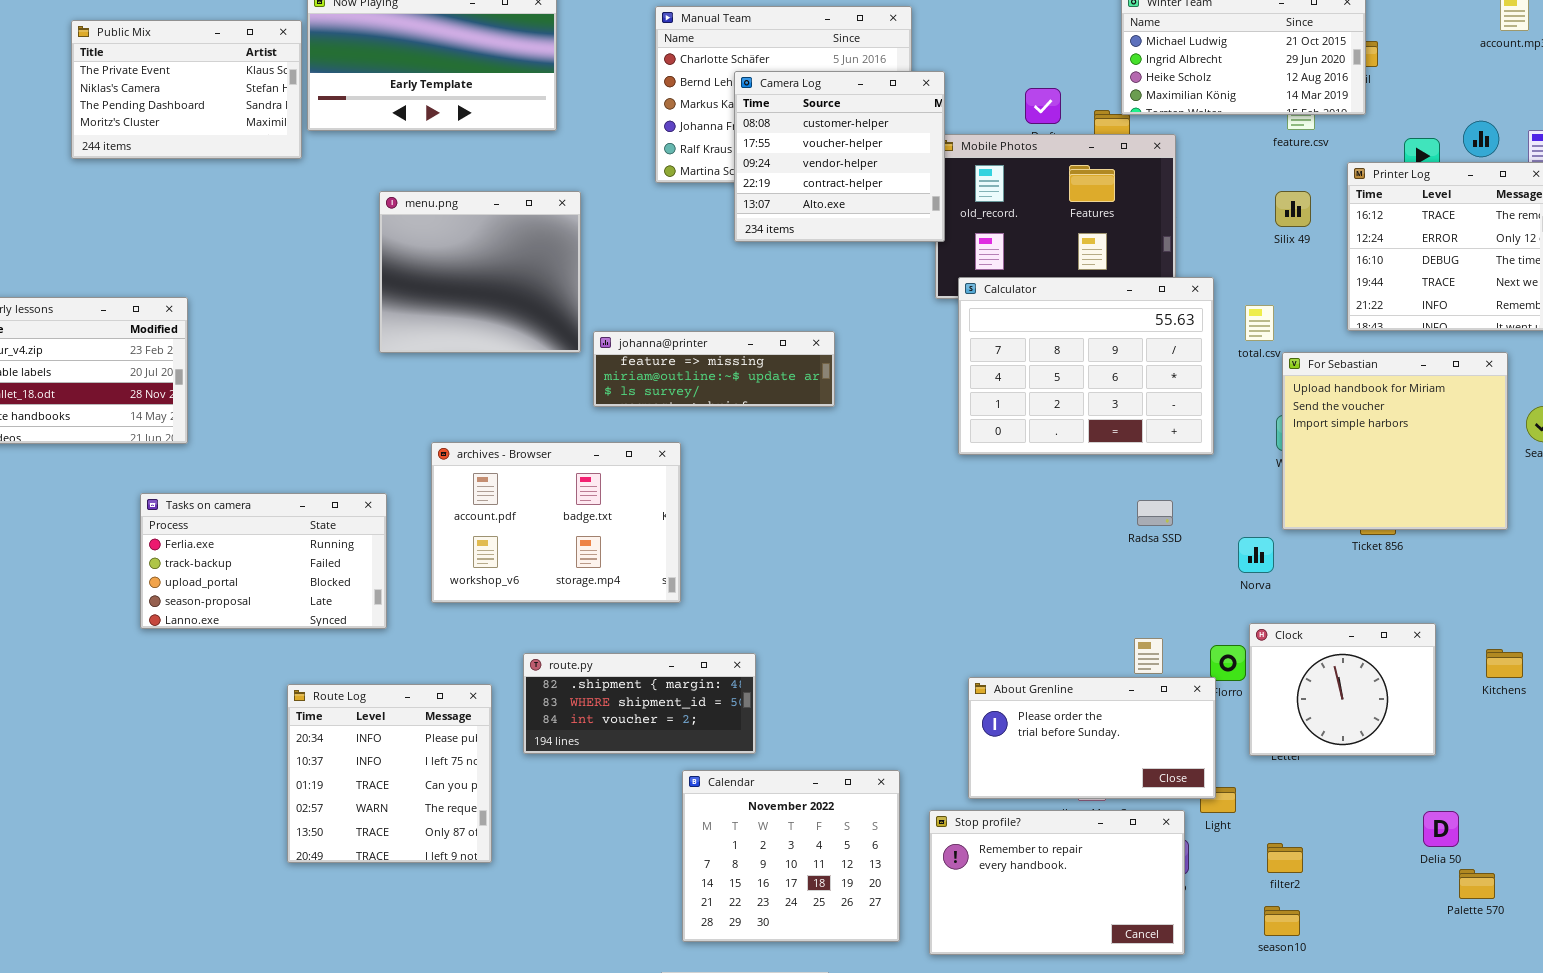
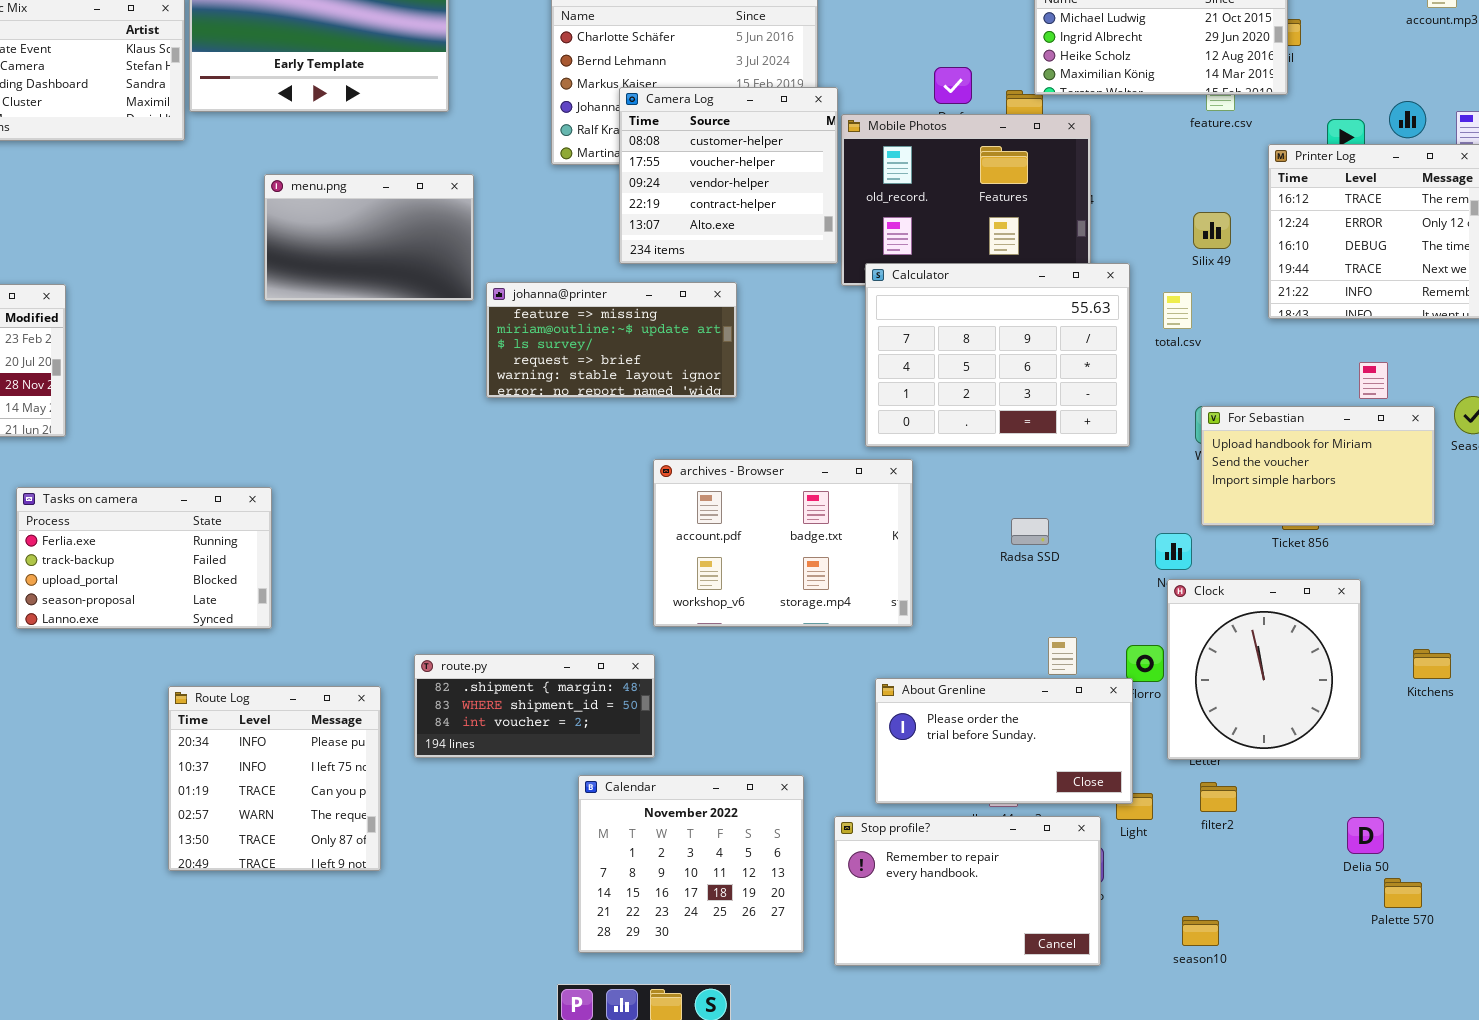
Camera Log: [734,71,945,242] -> [619,87,838,264], moved
menu.png: [379,191,581,353] -> [264,174,474,301], resized
Silix 49: [1275,191,1311,227] -> [1193,212,1231,249], moved
johanna@printer: [593,331,835,407] -> [486,282,737,398], resized
For Sebastian: [1282,352,1508,530] -> [1201,406,1435,526], resized
archives - Browser: [431,442,681,603] -> [653,459,913,627], moved
Radsa SSD: [1137,500,1173,526] -> [1011,518,1049,545], moved
Clock: [1249,623,1436,756] -> [1167,579,1361,760], resized
filter2: [1267,843,1303,873] -> [1200,782,1237,812], moved

